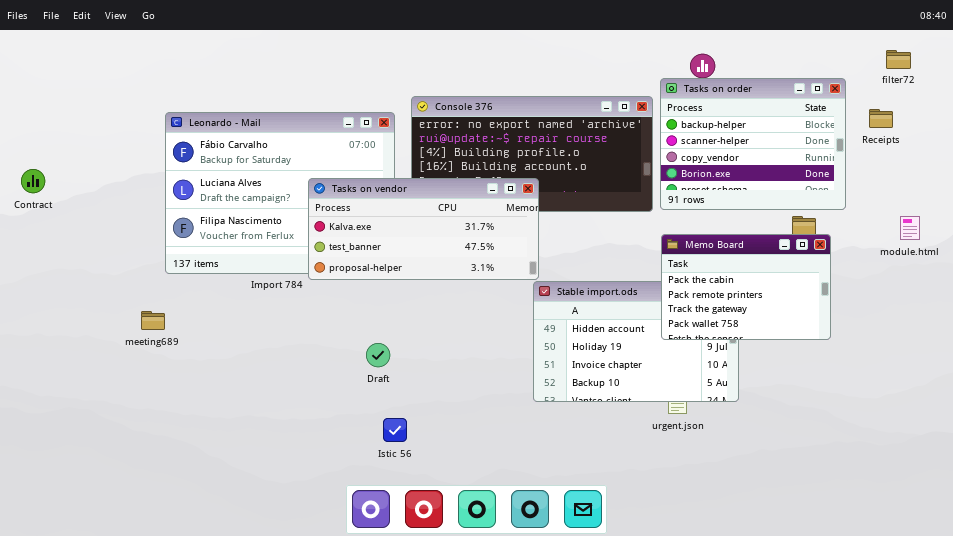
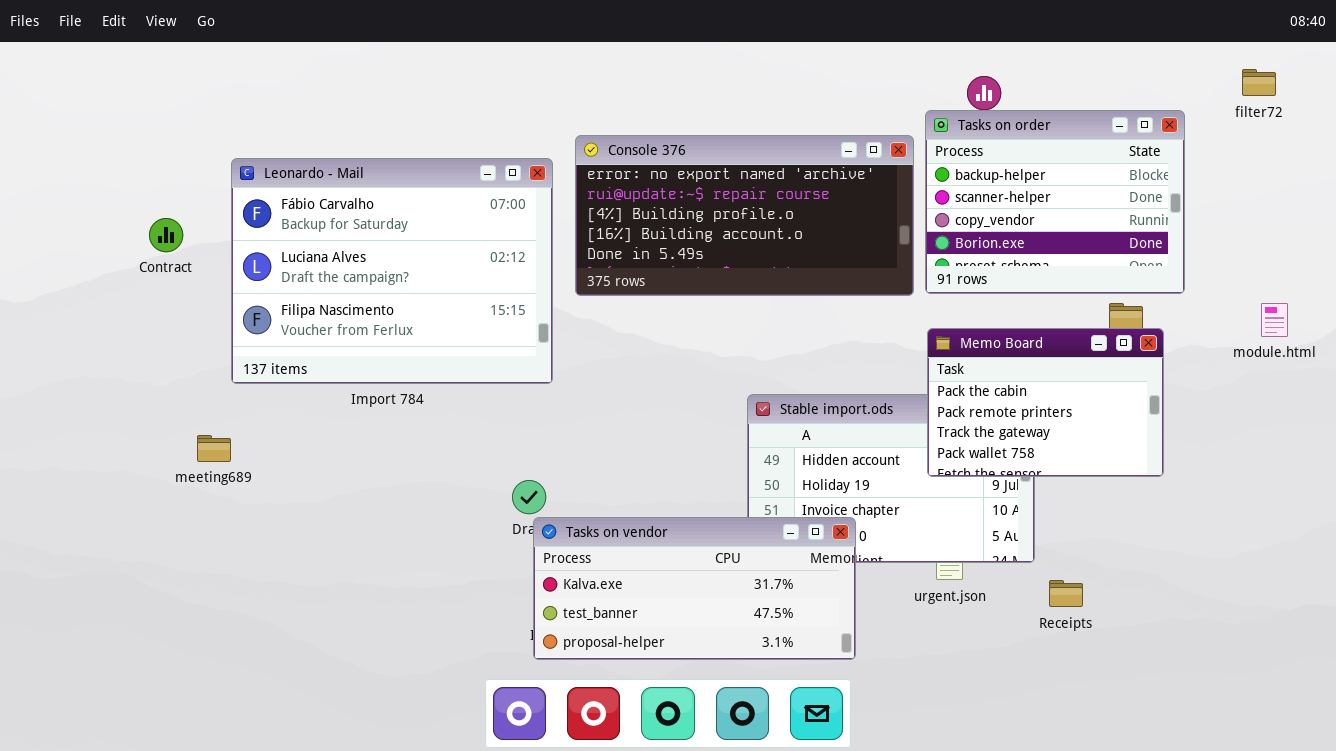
Receipts: [869,109,893,128] -> [1049,580,1083,607], moved
Contract: [21,169,45,193] -> [149,218,183,252], moved
Tasks on vendor: [308,178,539,280] -> [533,517,856,660], moved

